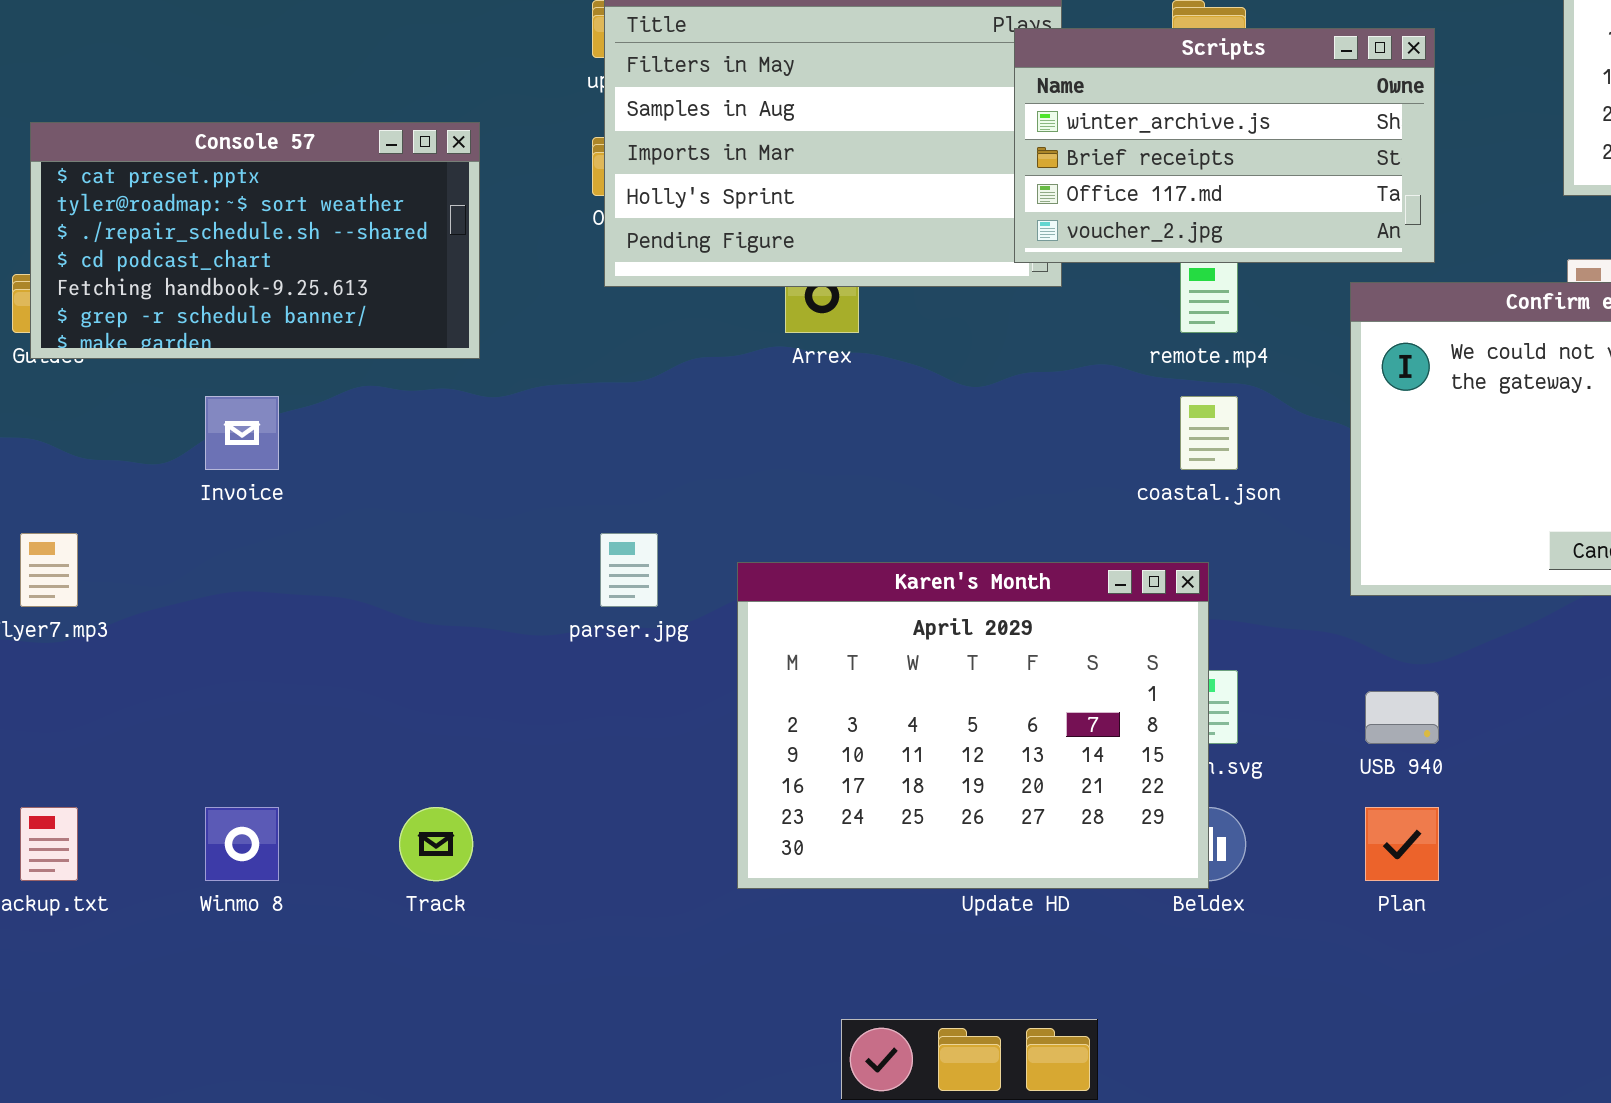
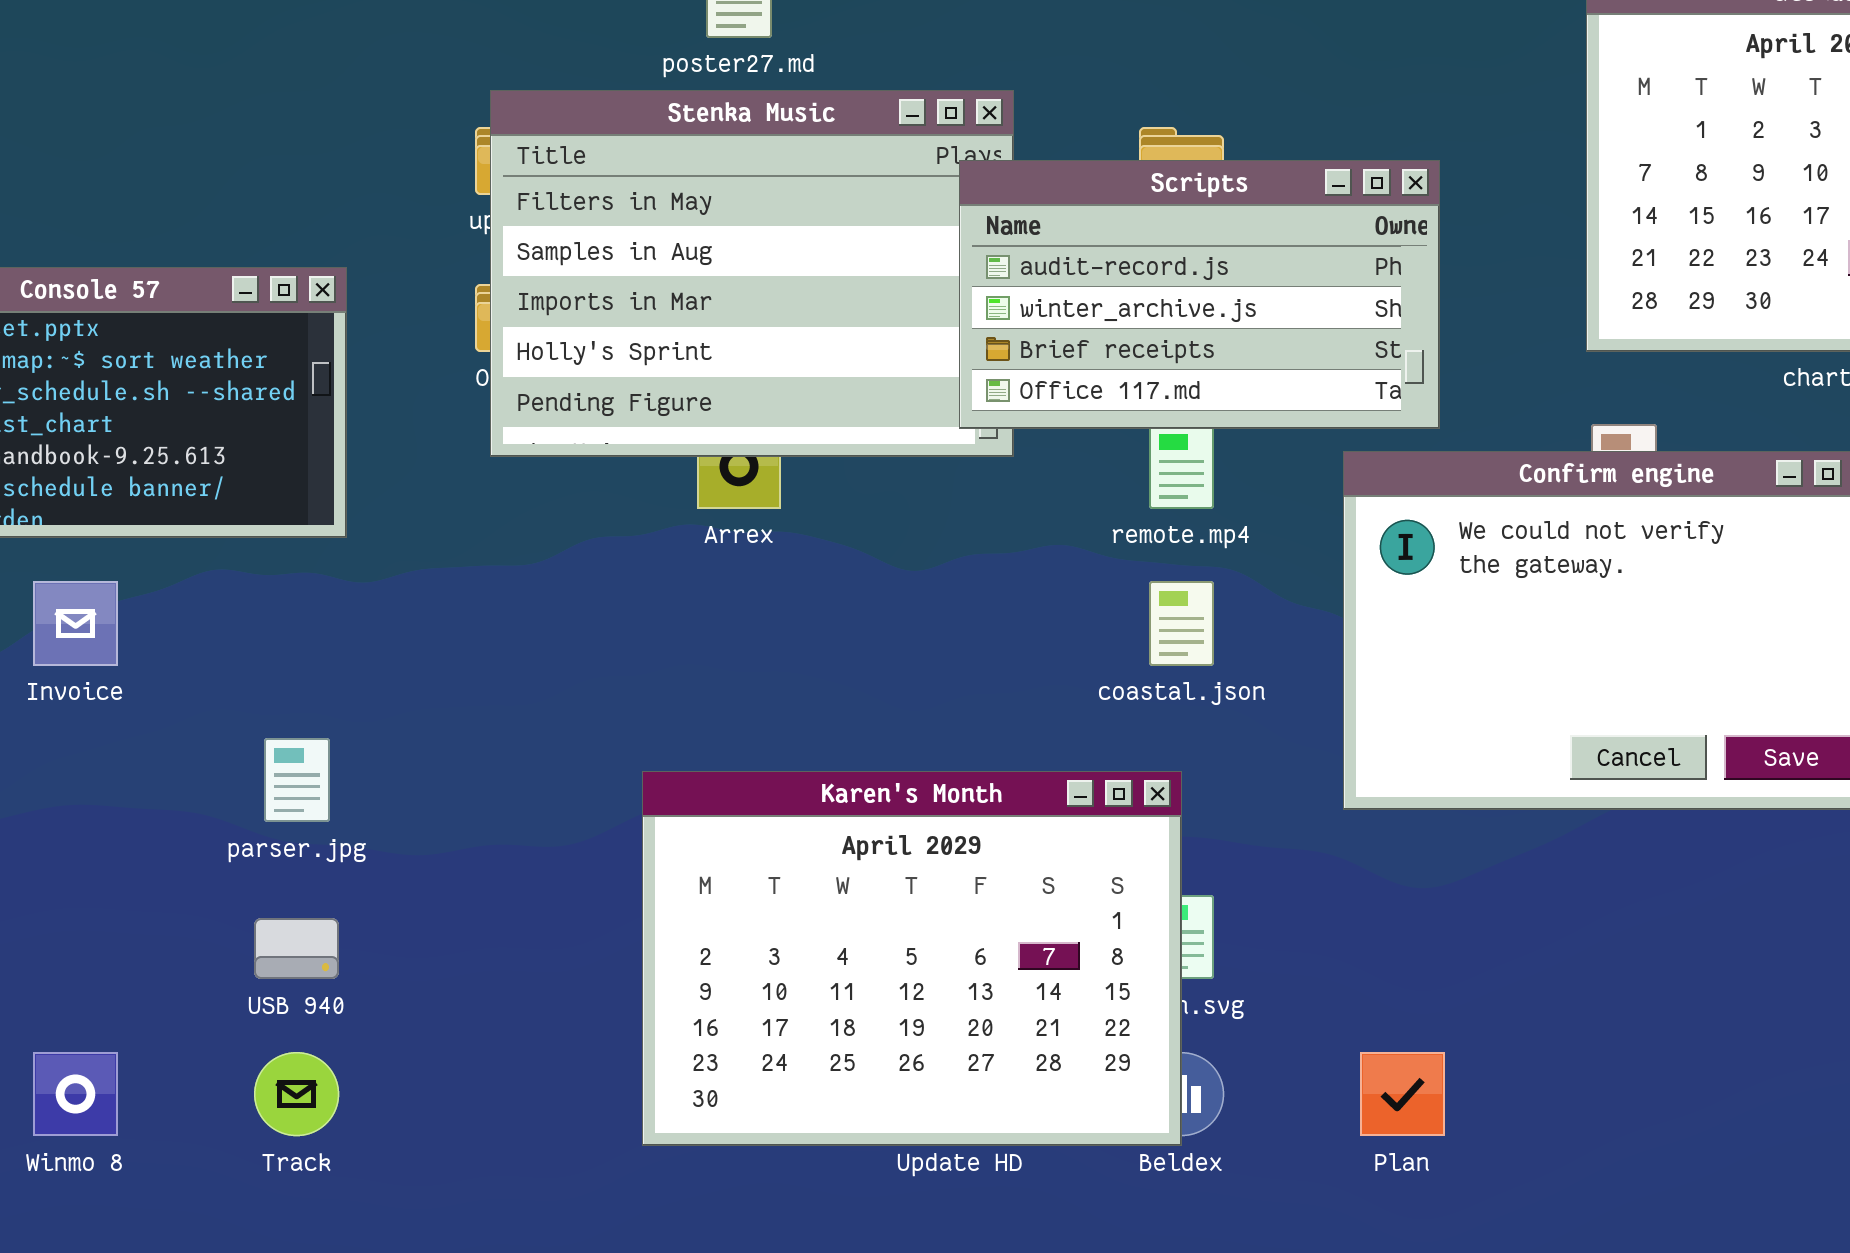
Scripts: [1014,28,1435,263] -> [959,160,1440,429], scrolled up 1 row
parser.jpg: [600,533,658,607] -> [264,738,330,822], moved
USB 940: [1365,691,1439,744] -> [254,918,339,979], moved

